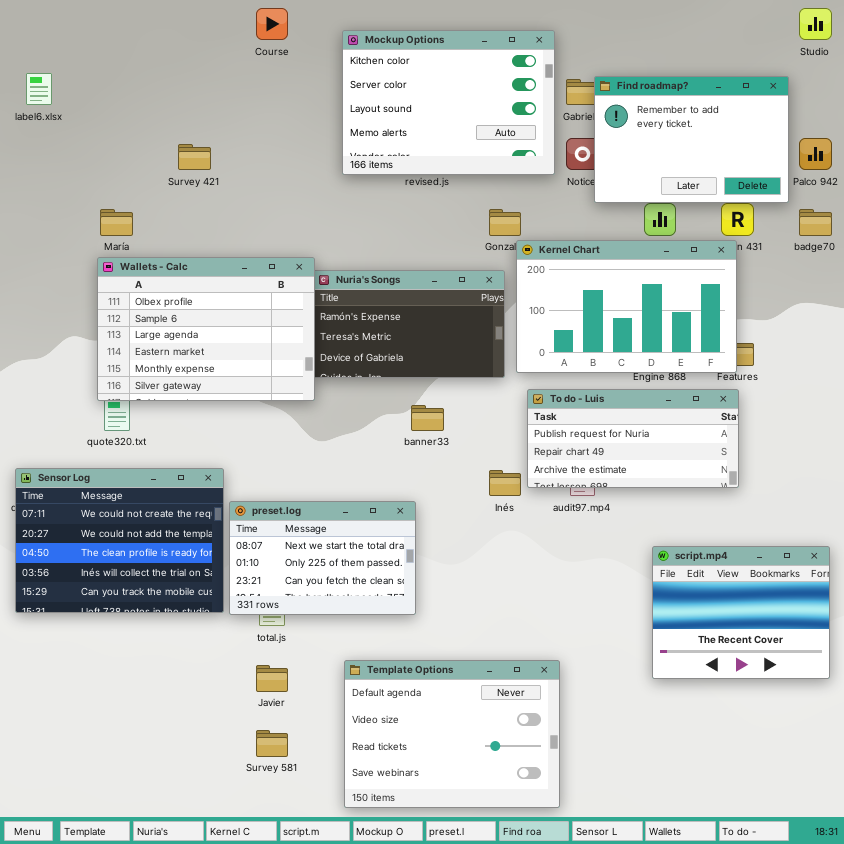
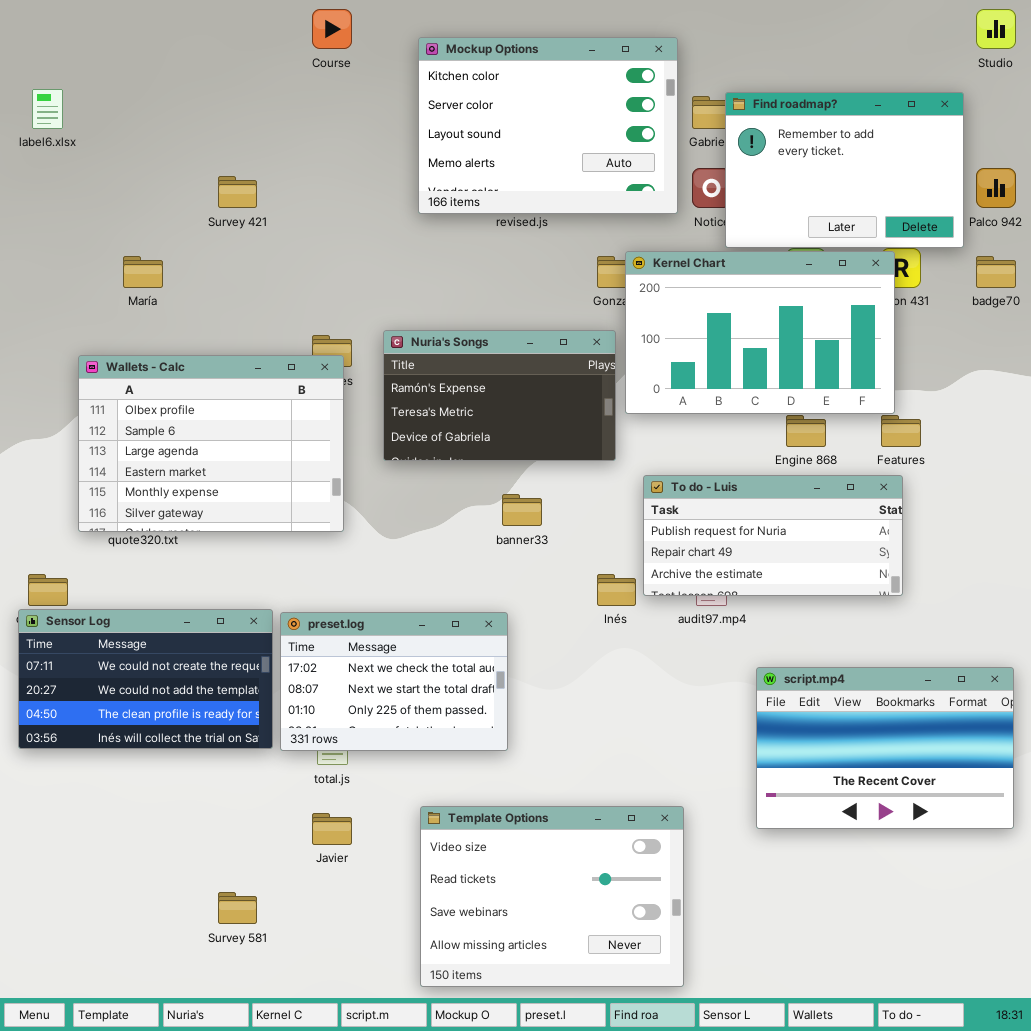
Kernel Chart: [516,240,737,373] -> [625,251,895,414], moved
Wallets - Calc: [97,257,315,401] -> [78,355,344,532], moved
Sensor Log: [15,468,224,613] -> [18,609,273,749], resized
preset.log: [229,501,416,615] -> [280,612,508,751], scrolled up 1 row
script.mp4: [652,546,830,679] -> [756,667,1014,829], resized
Template Options: [344,660,560,808] -> [420,806,684,987], scrolled down 1 row
Survey 581: [256,730,288,757] -> [218,892,257,924], moved

